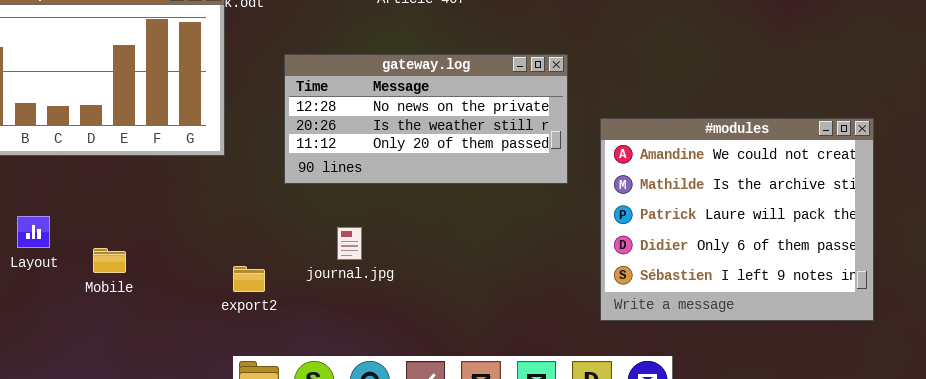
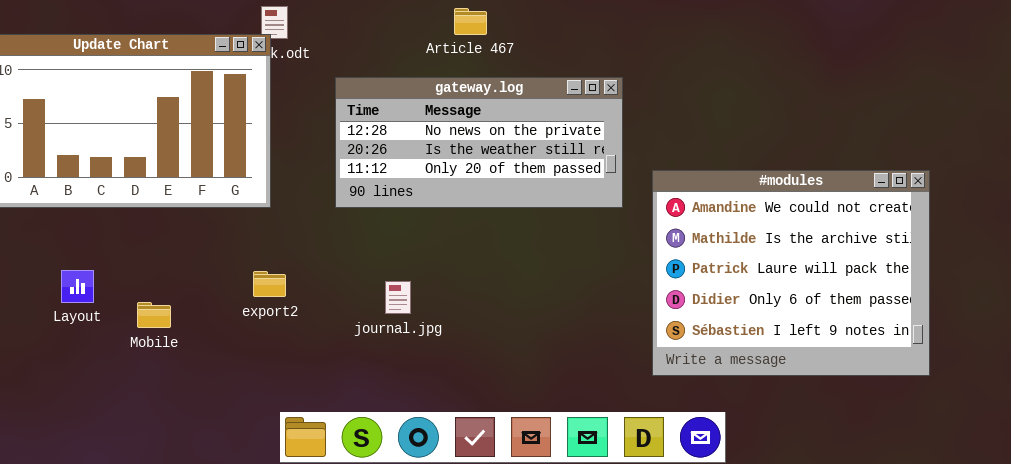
gateway.log: [284,54,568,184] -> [335,77,623,208], moved
export2: [233,266,265,292] -> [253,271,286,297], moved

